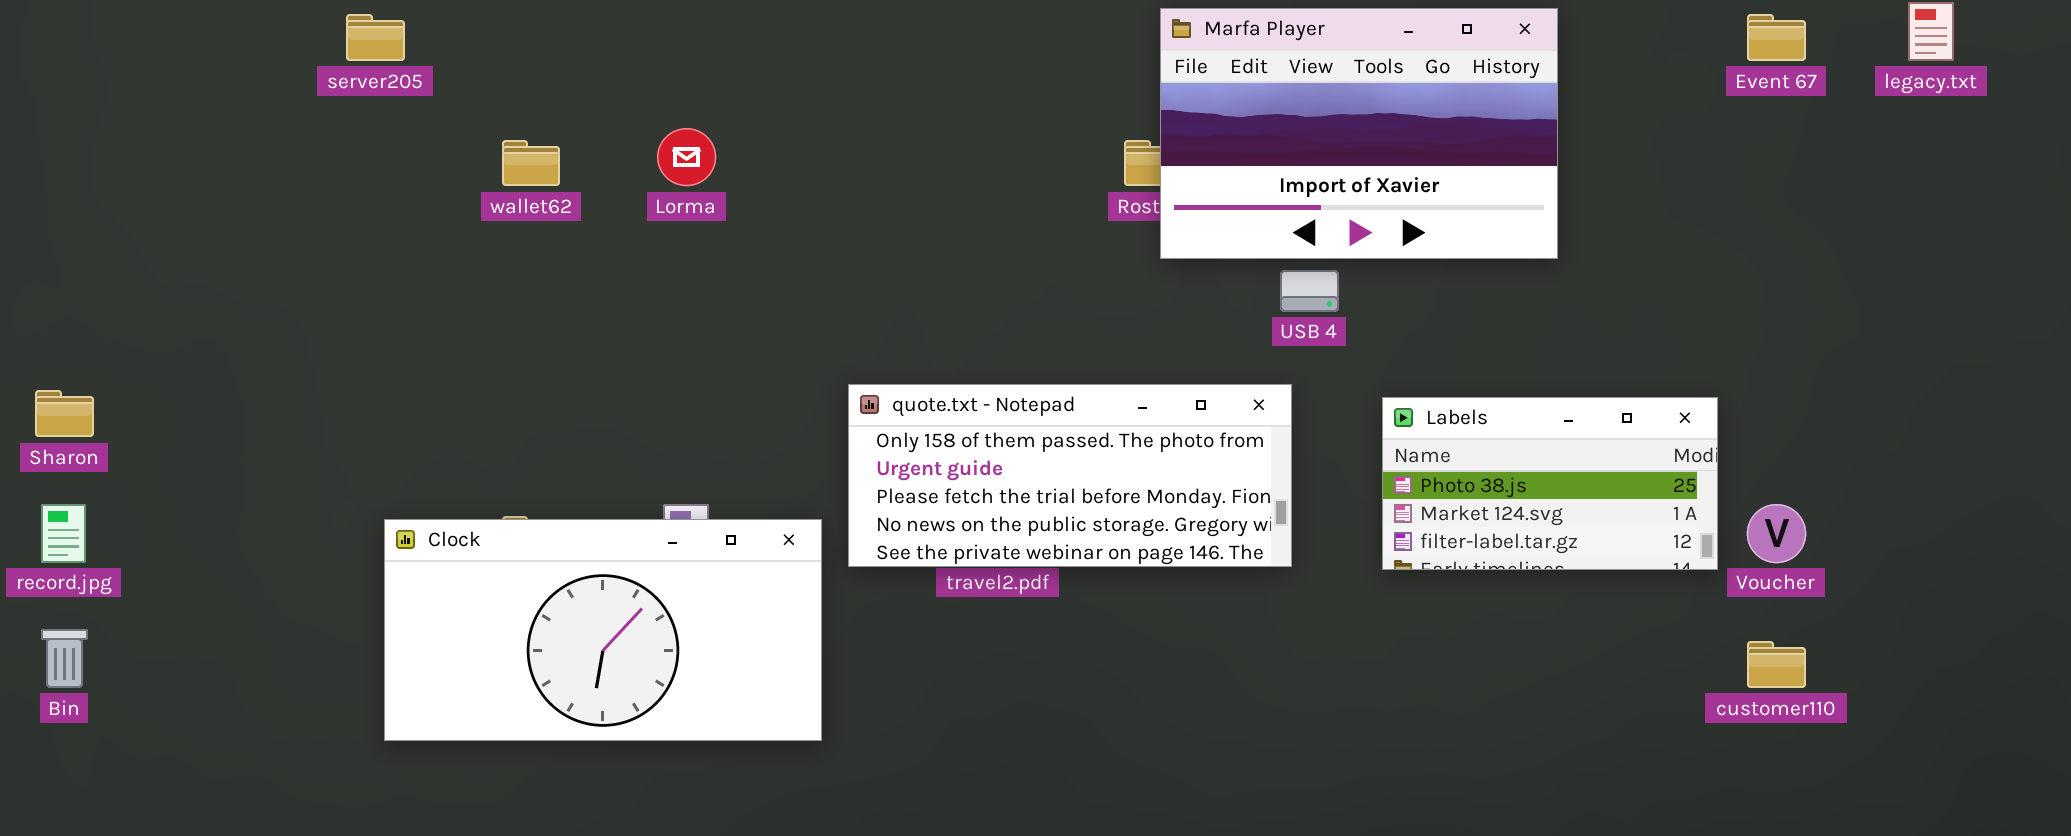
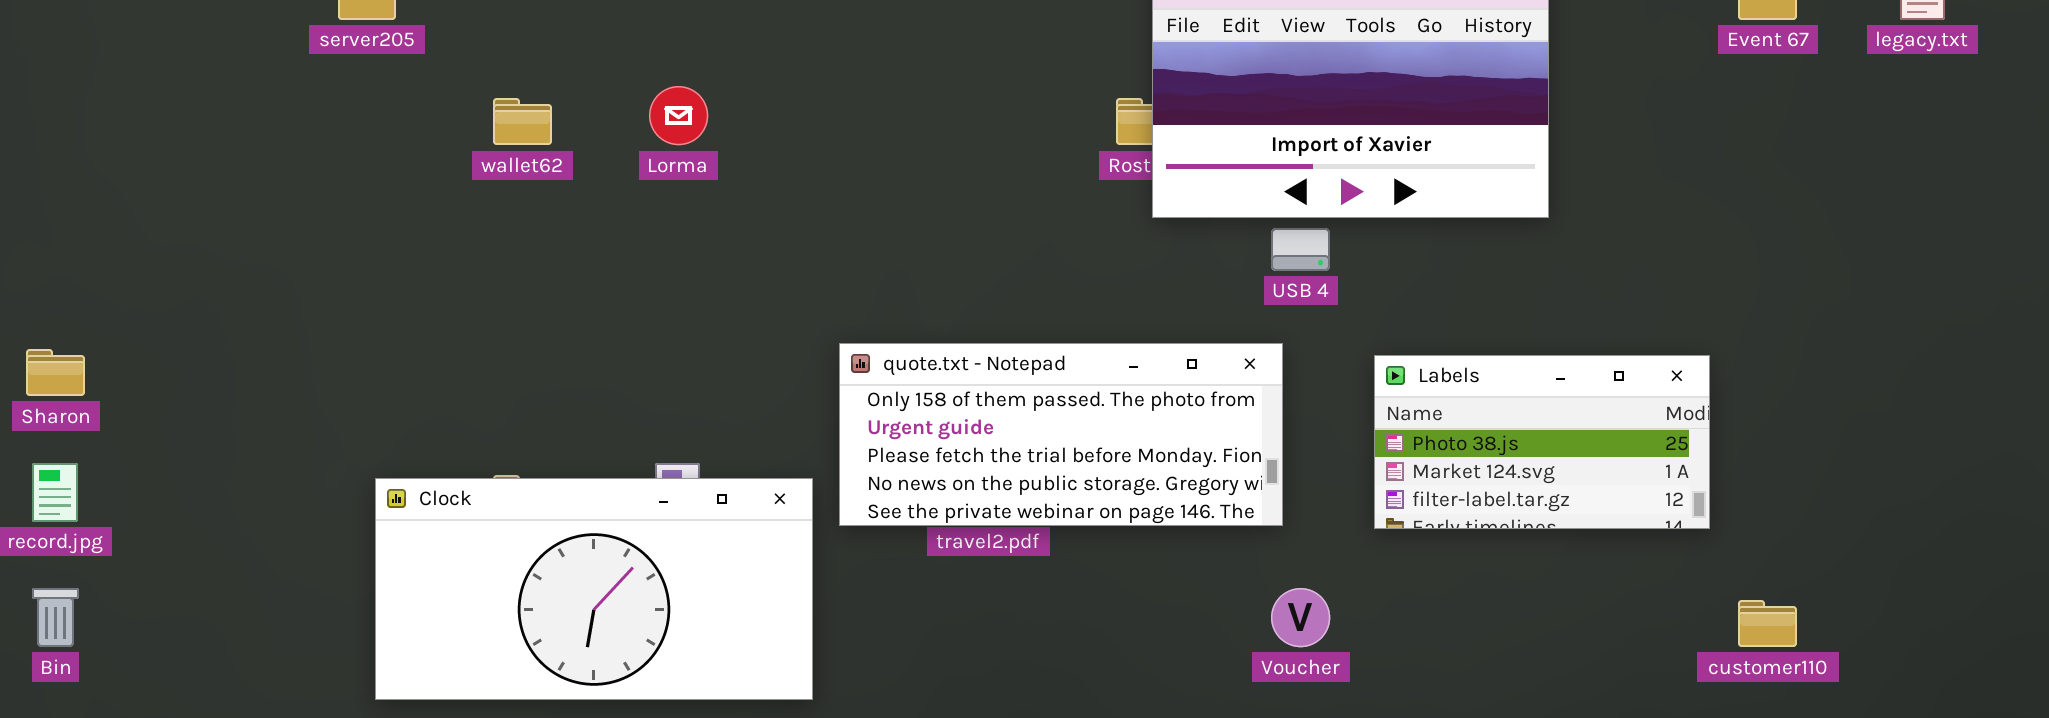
Voucher: [1747,504,1806,563] -> [1271,588,1330,647], moved

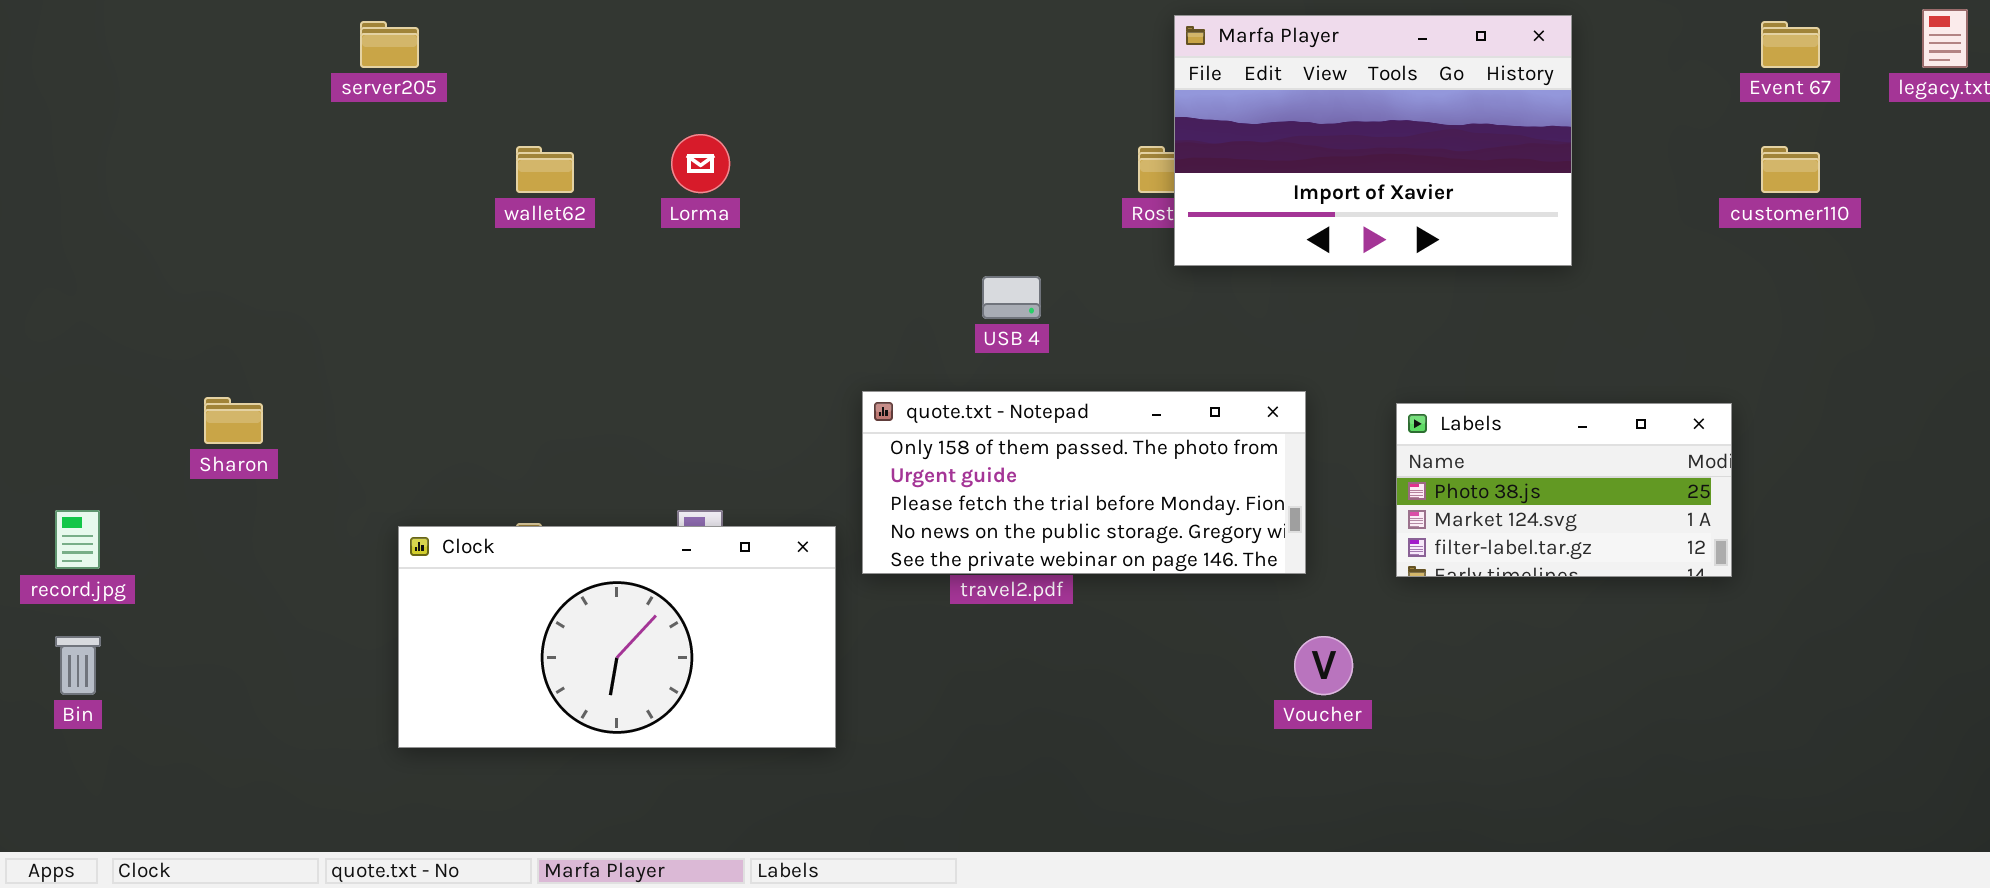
USB 4: [1271,228,1330,271] -> [982,276,1041,319], moved
Sharon: [26,349,85,396] -> [204,397,263,444], moved
customer110: [1738,600,1797,647] -> [1761,146,1820,193], moved

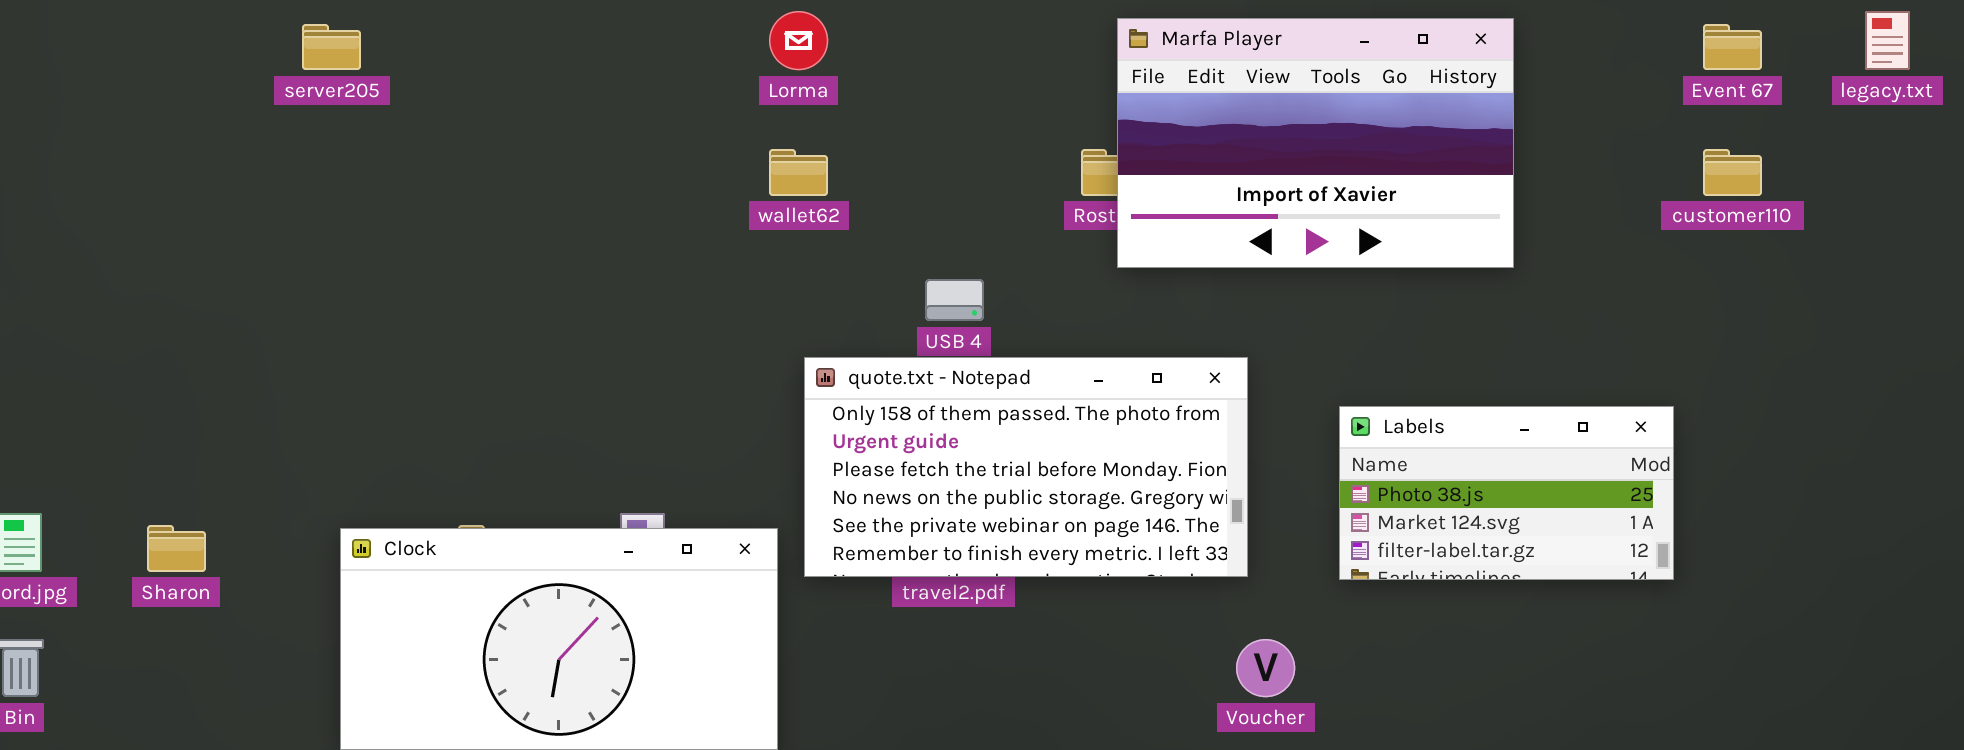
Lorma: [671,134,730,193] -> [769,11,828,70], moved
wallet62: [516,146,574,193] -> [769,149,828,196], moved
quote.txt - Notepad: [862,391,1306,574] -> [804,357,1248,577], resized
Sharon: [204,397,263,444] -> [147,525,206,572], moved

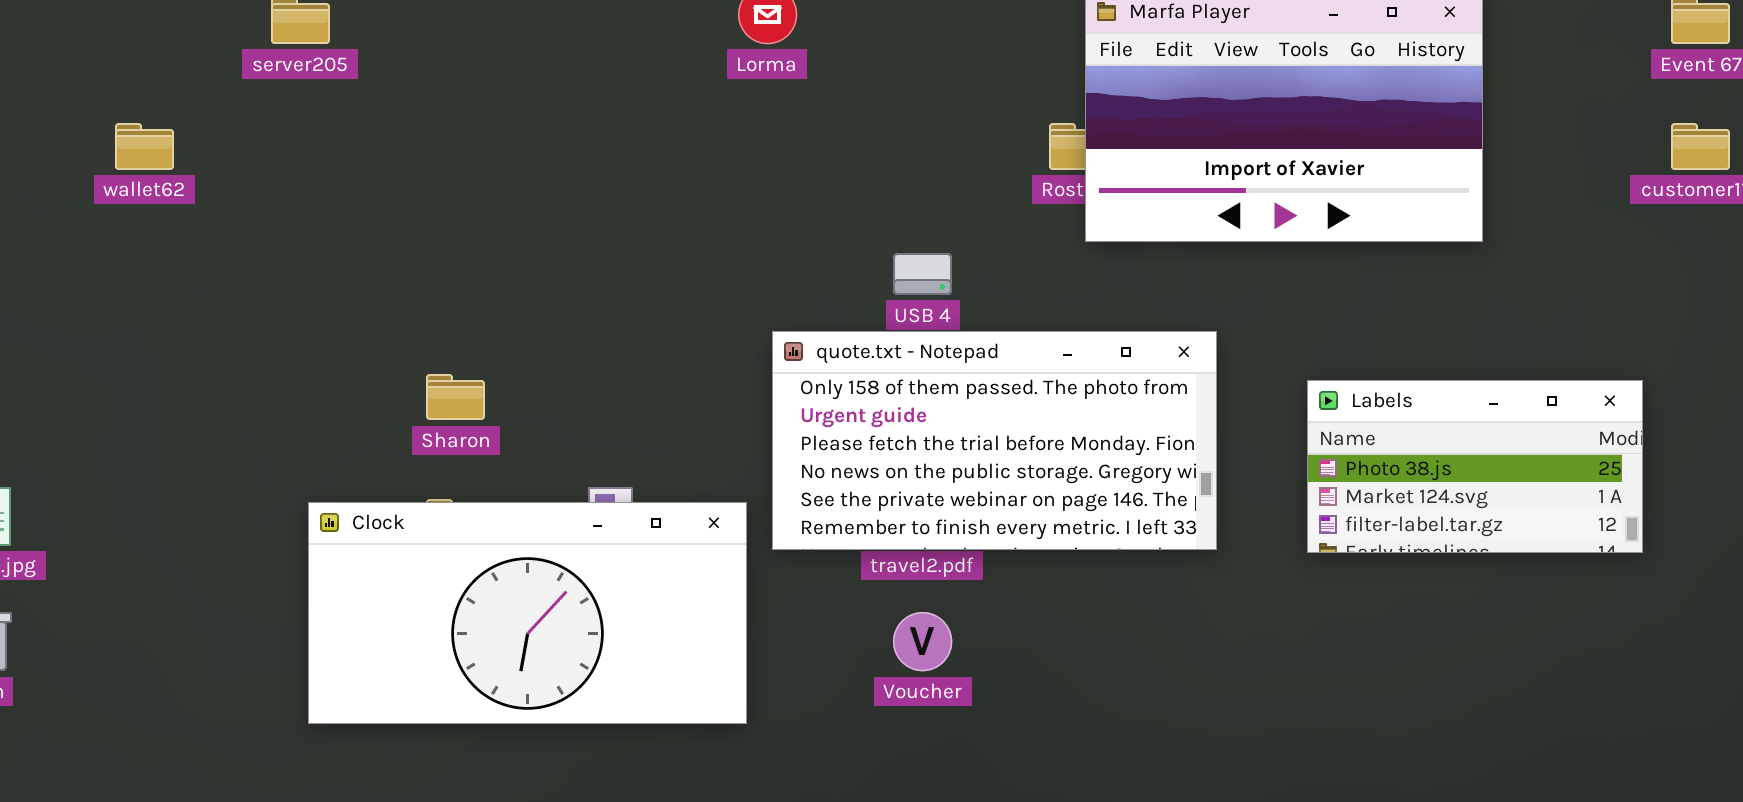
wallet62: [769,149,828,196] -> [115,123,174,170], moved
Sharon: [147,525,206,572] -> [426,374,485,420], moved
Voucher: [1236,639,1295,697] -> [893,612,952,671], moved

